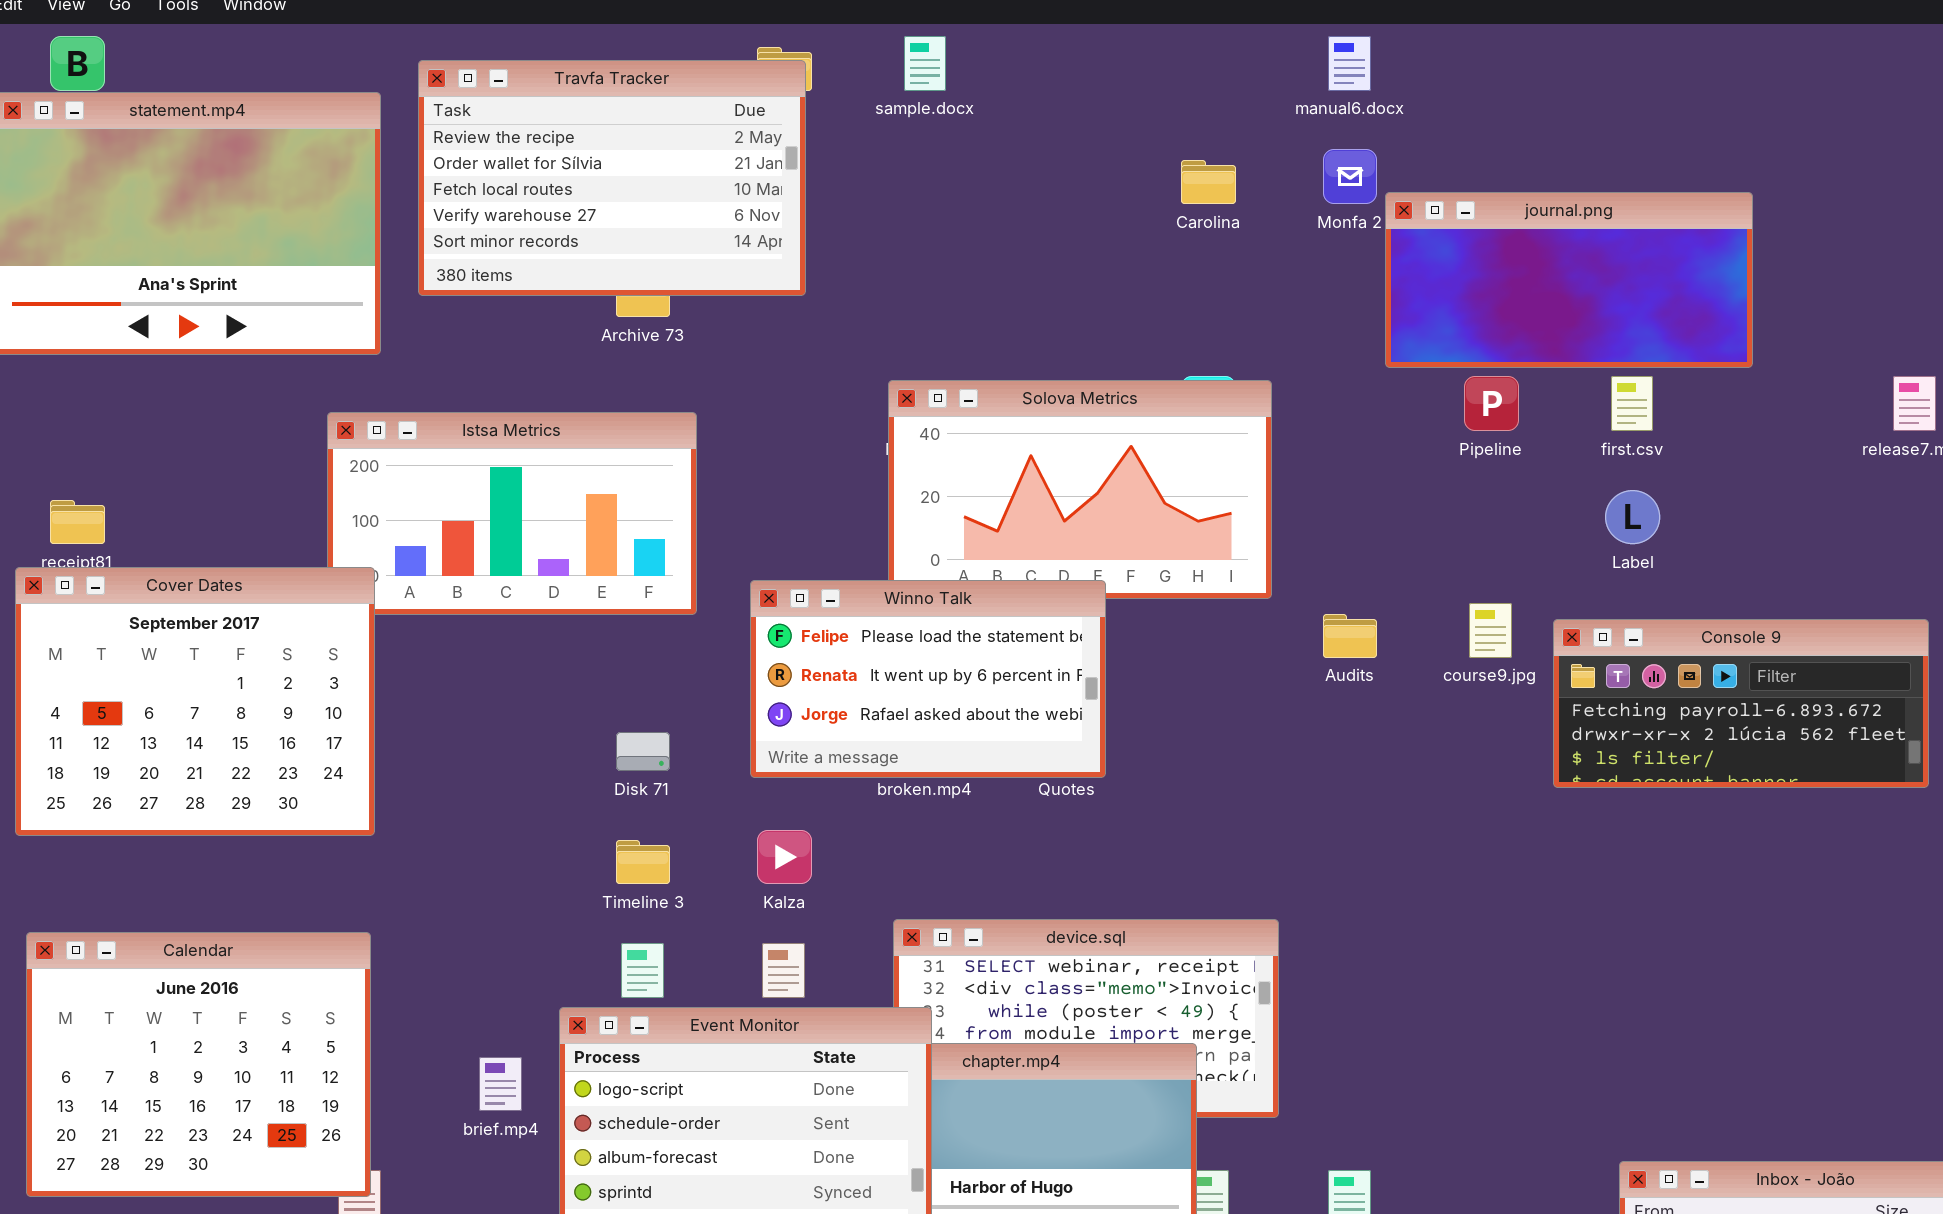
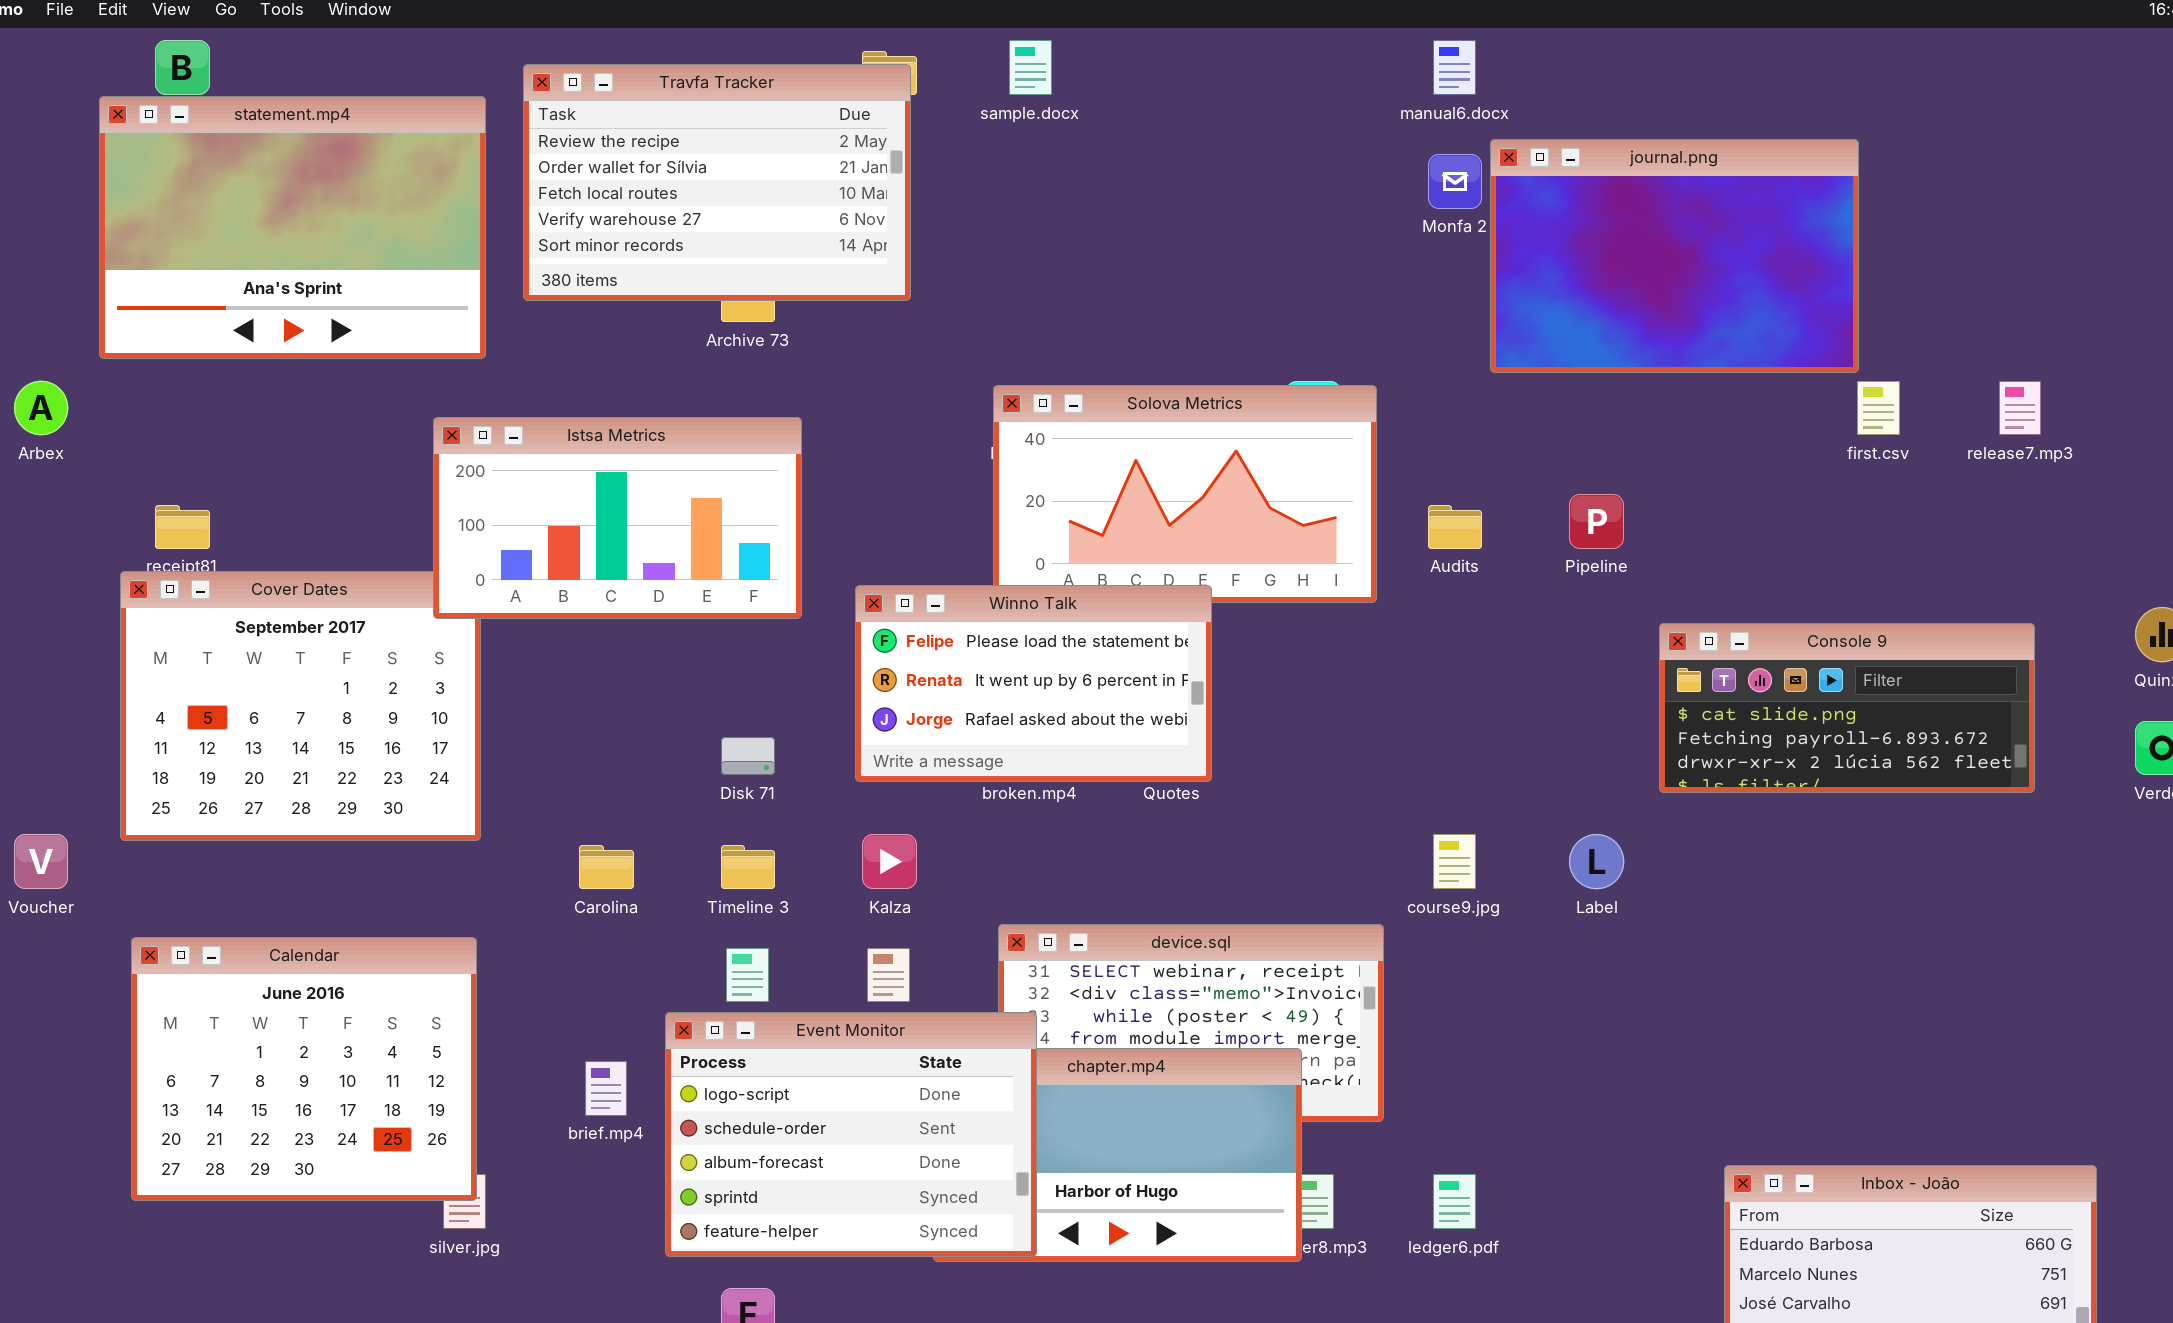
Carolina: [1181,160,1236,204] -> [579,845,634,889], moved
journal.png: [1385,192,1753,368] -> [1490,139,1859,373], resized
Pipeline: [1464,376,1519,431] -> [1569,494,1624,549], moved
first.csv: [1611,376,1653,431] -> [1857,381,1900,435], moved
Istsa Metrics: [327,412,697,615] -> [433,417,802,619], raised
Label: [1605,490,1660,544] -> [1569,834,1624,889], moved
course9.jpg: [1469,603,1512,658] -> [1433,834,1476,889], moved
Audits: [1323,614,1377,658] -> [1428,505,1482,549], moved
Console 9: [1553,619,1929,788] -> [1659,623,2035,793], scrolled up 1 row

